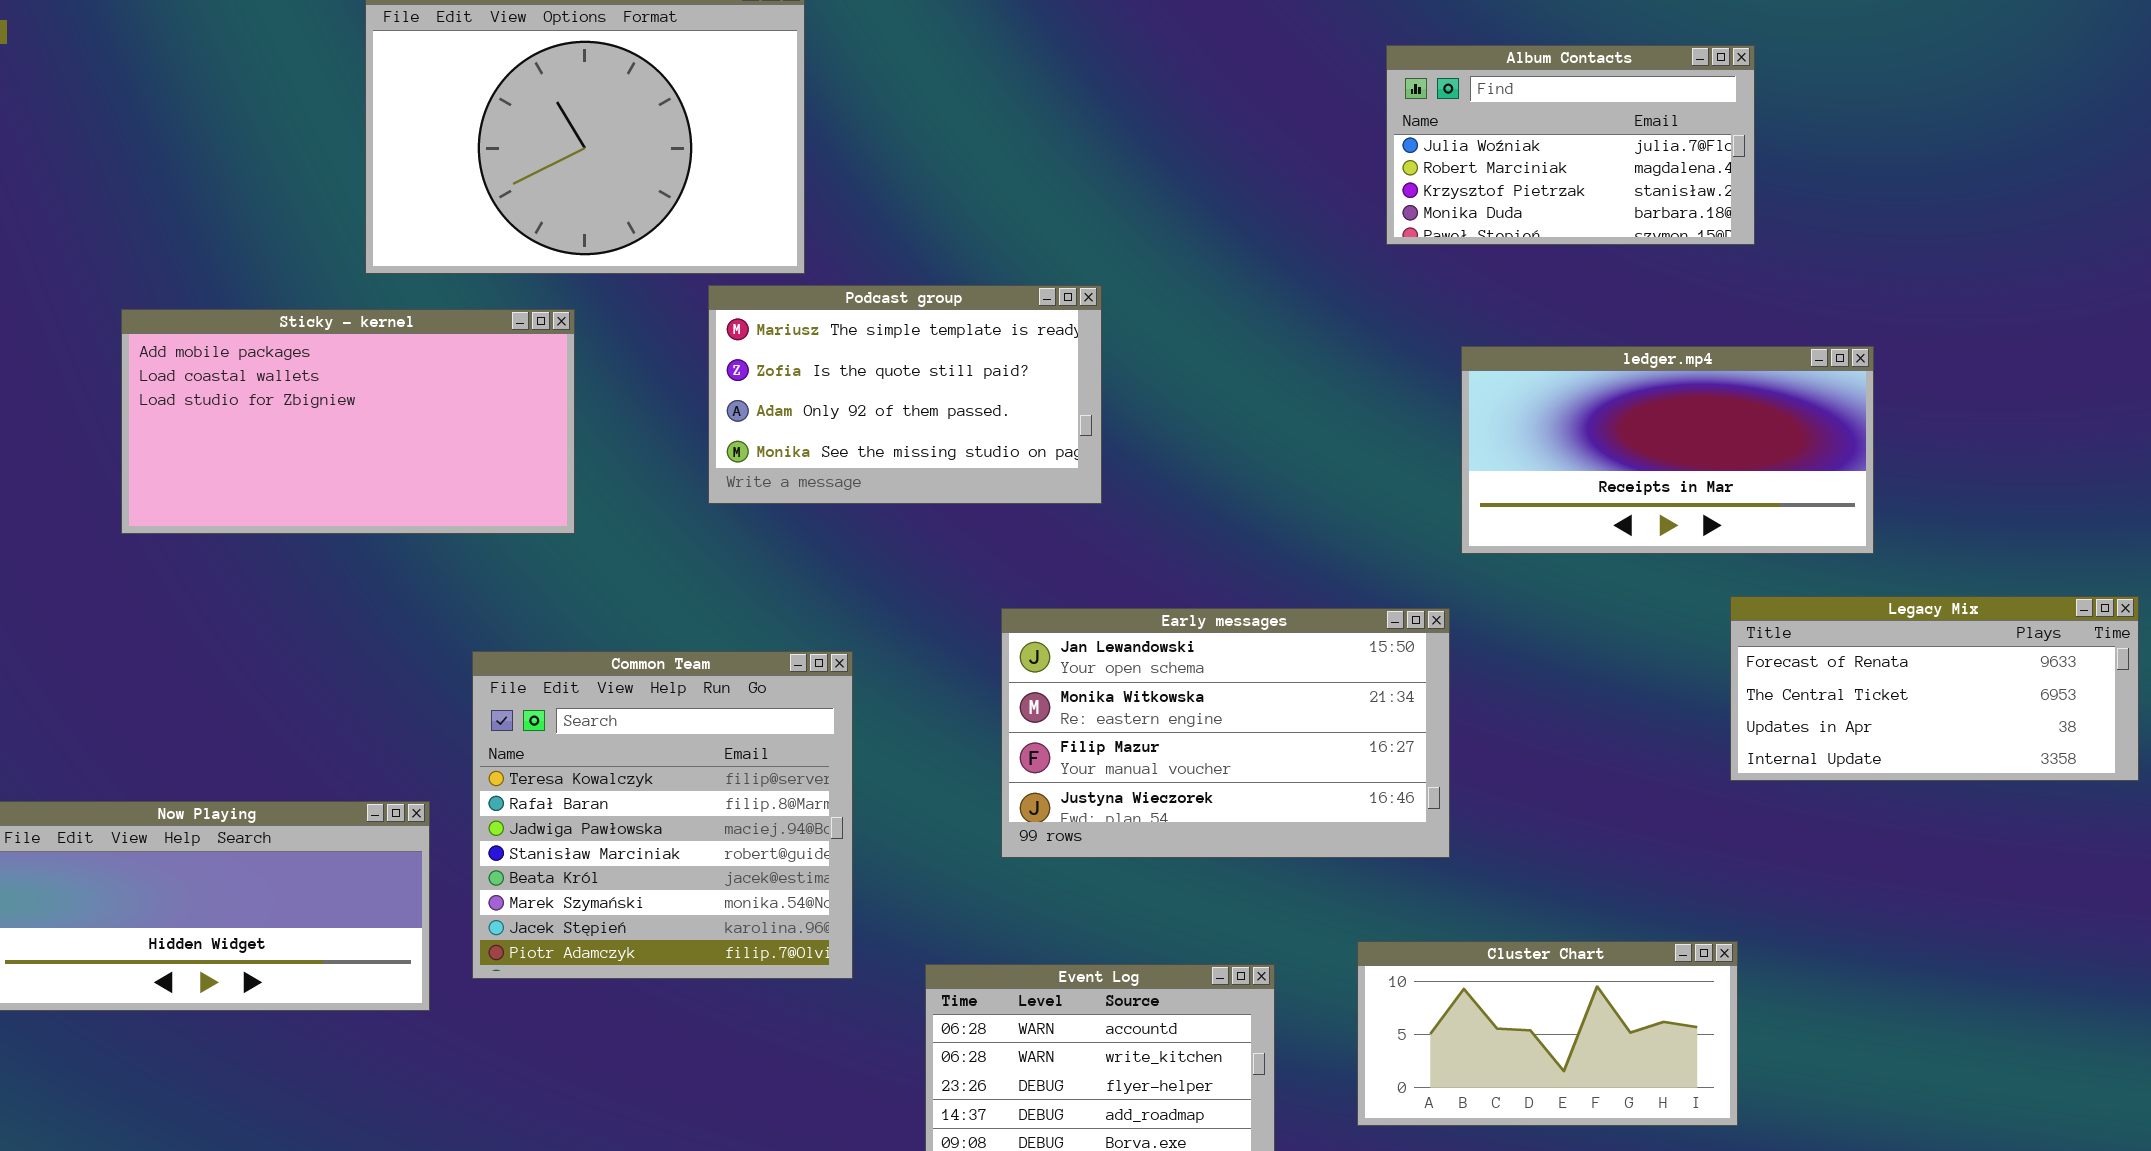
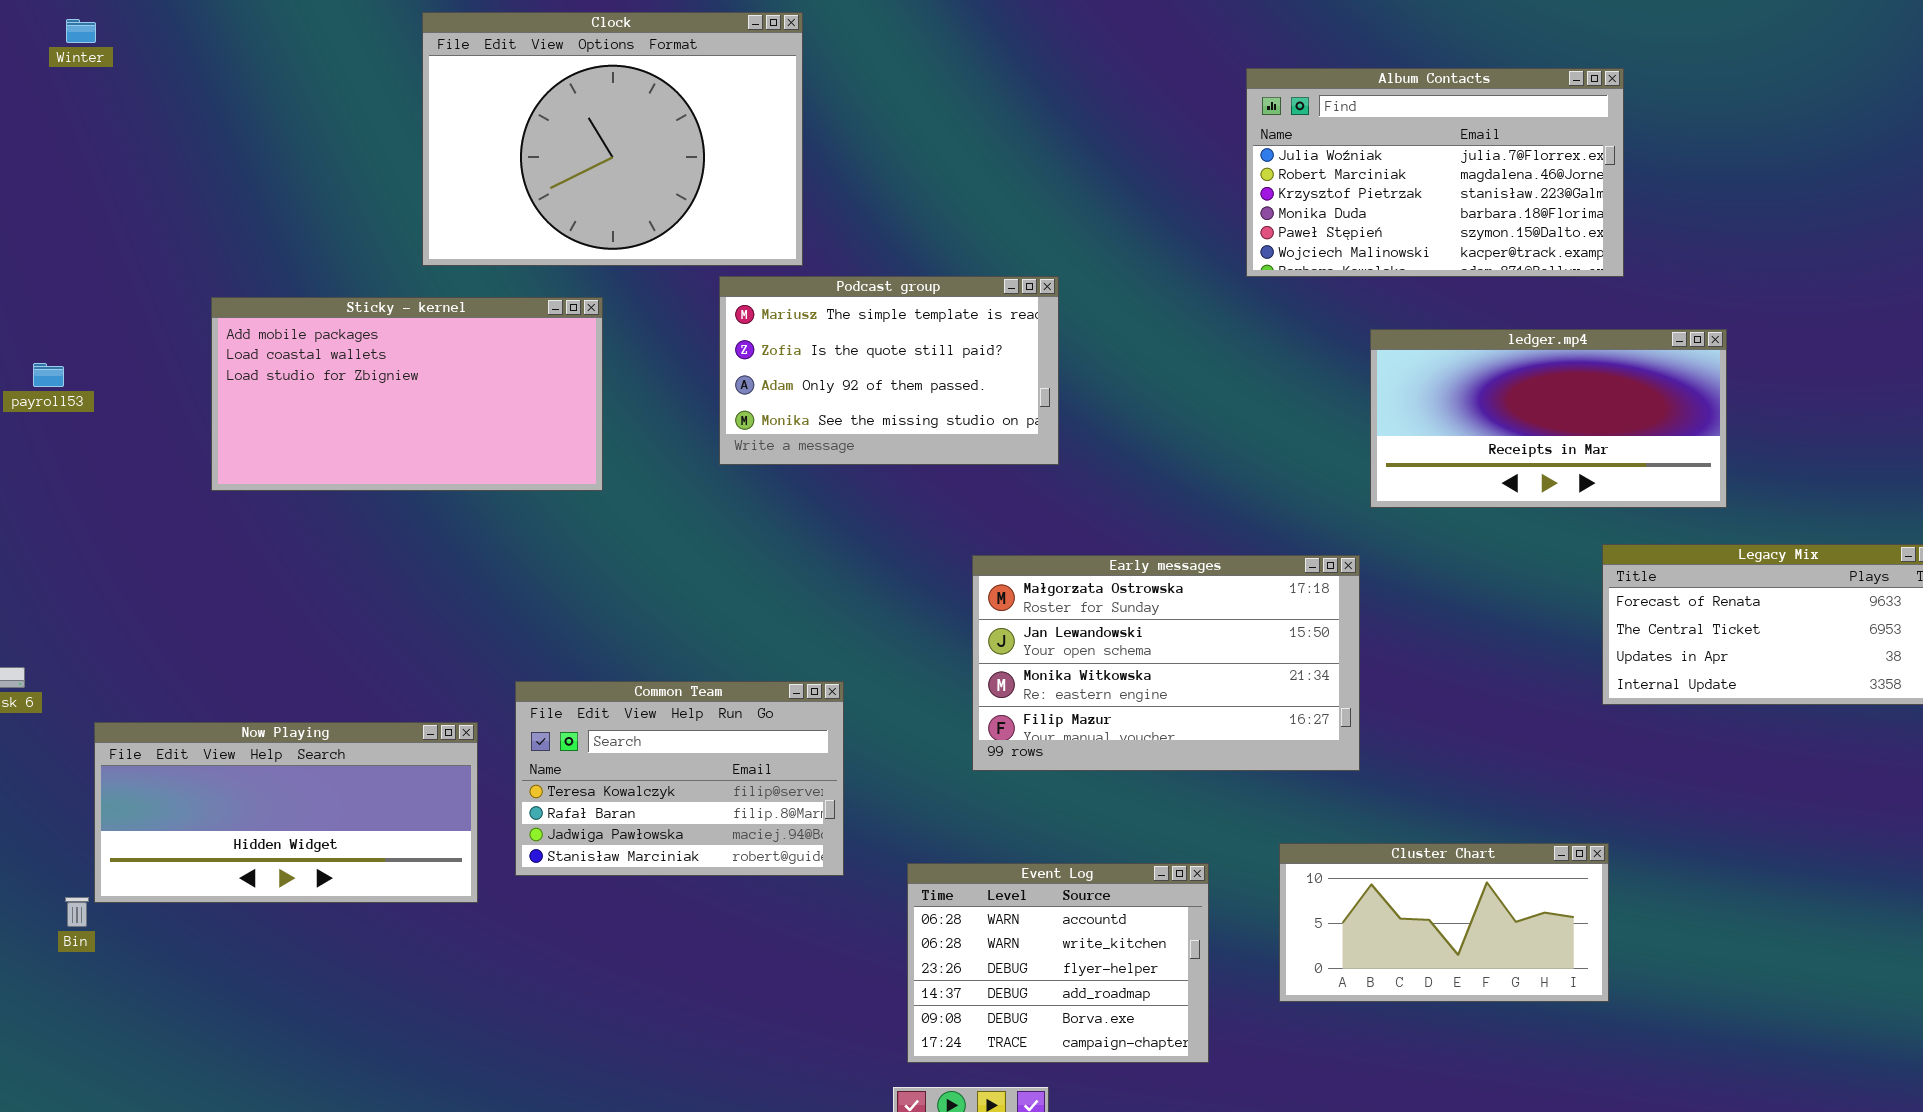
Album Contacts: [1386,45,1755,245] -> [1246,68,1624,277], resized
Early messages: [1001,608,1450,858] -> [972,555,1360,771], scrolled up 1 row
Common Team: [472,651,853,979] -> [515,681,844,876], resized

